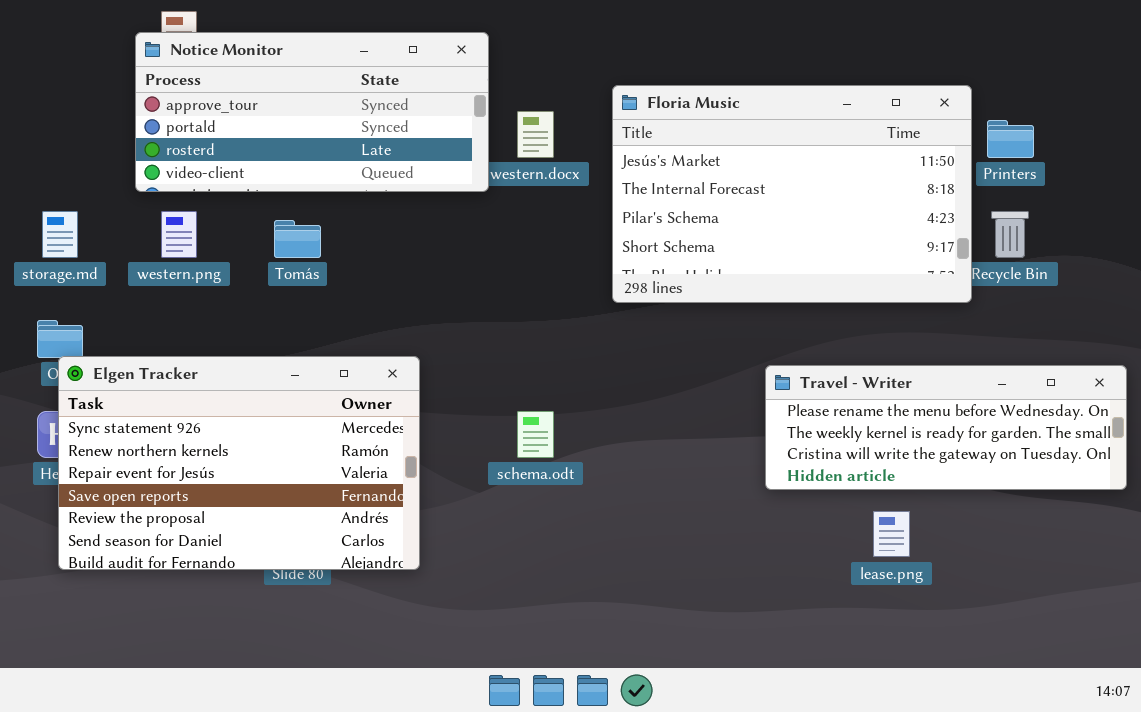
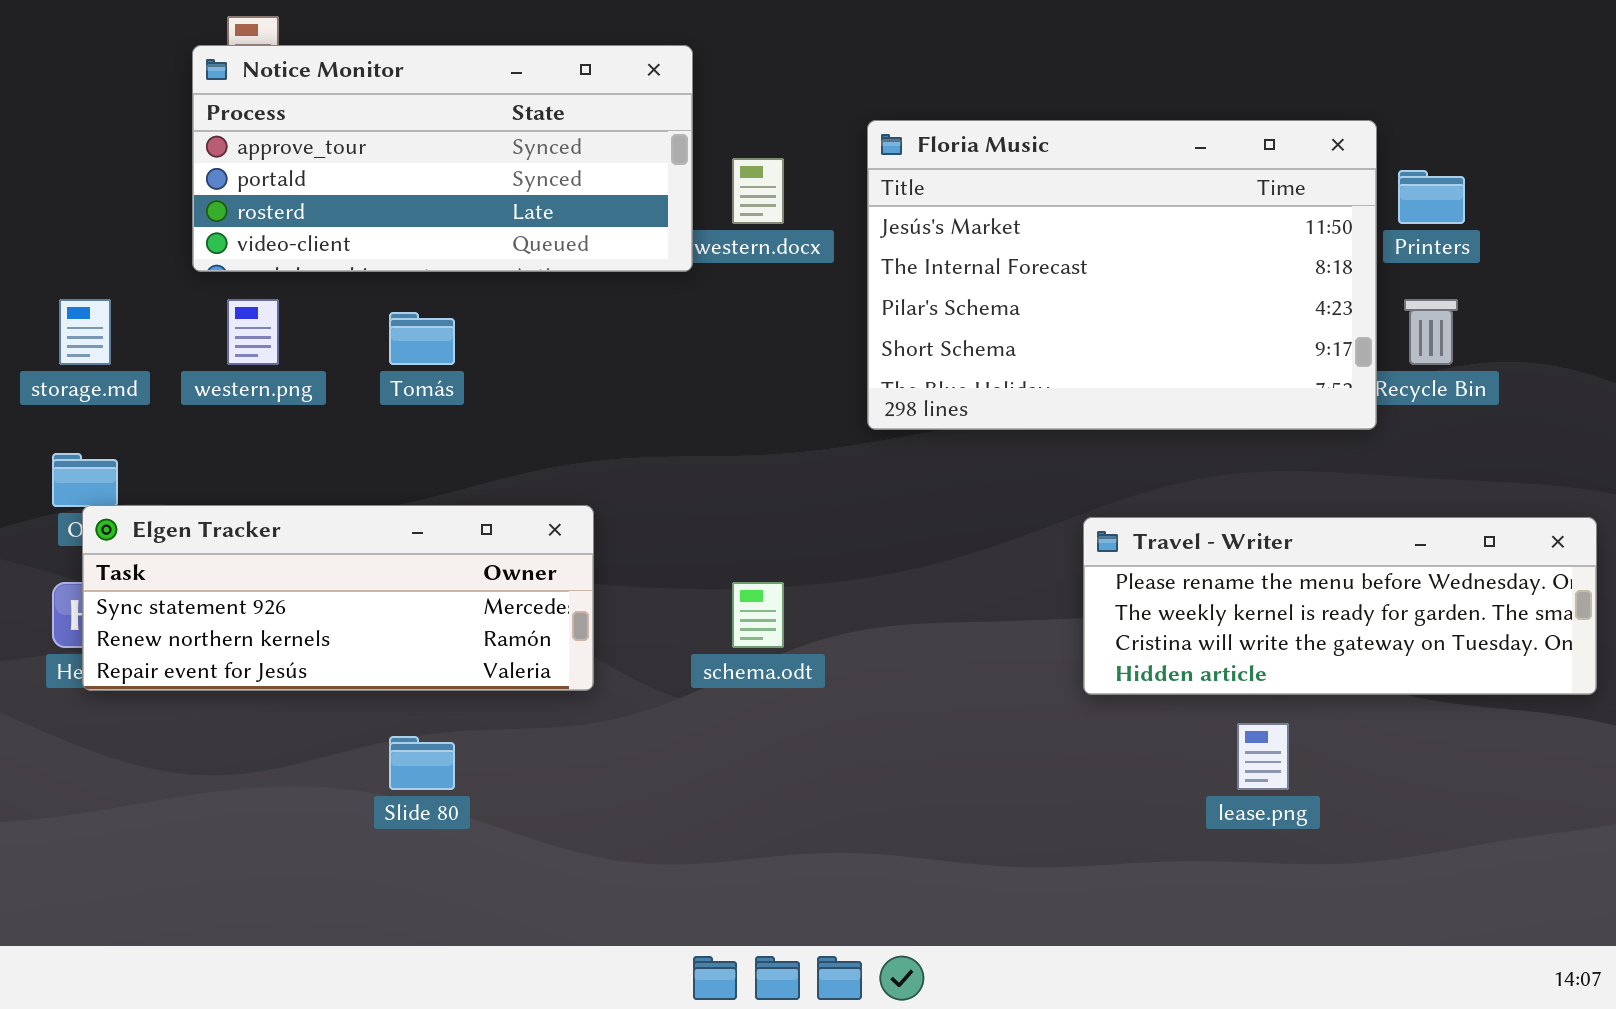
Elgen Tracker: [58,356,420,570] -> [82,505,594,691], resized

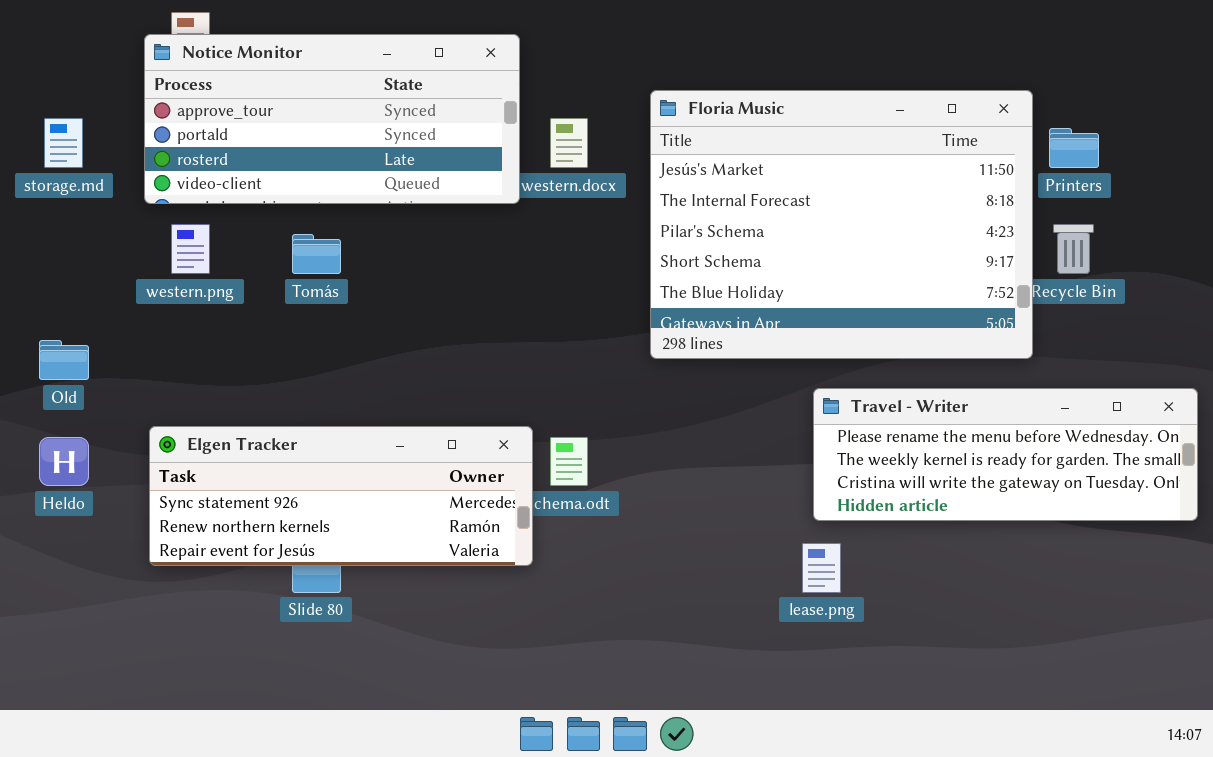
Floria Music: [867,120,1377,430] -> [650,90,1033,359], resized
storage.md: [59,299,111,365] -> [44,118,83,168], moved
Elgen Tracker: [82,505,594,691] -> [149,426,533,566], moved
lease.png: [1237,723,1289,790] -> [802,543,841,593], moved

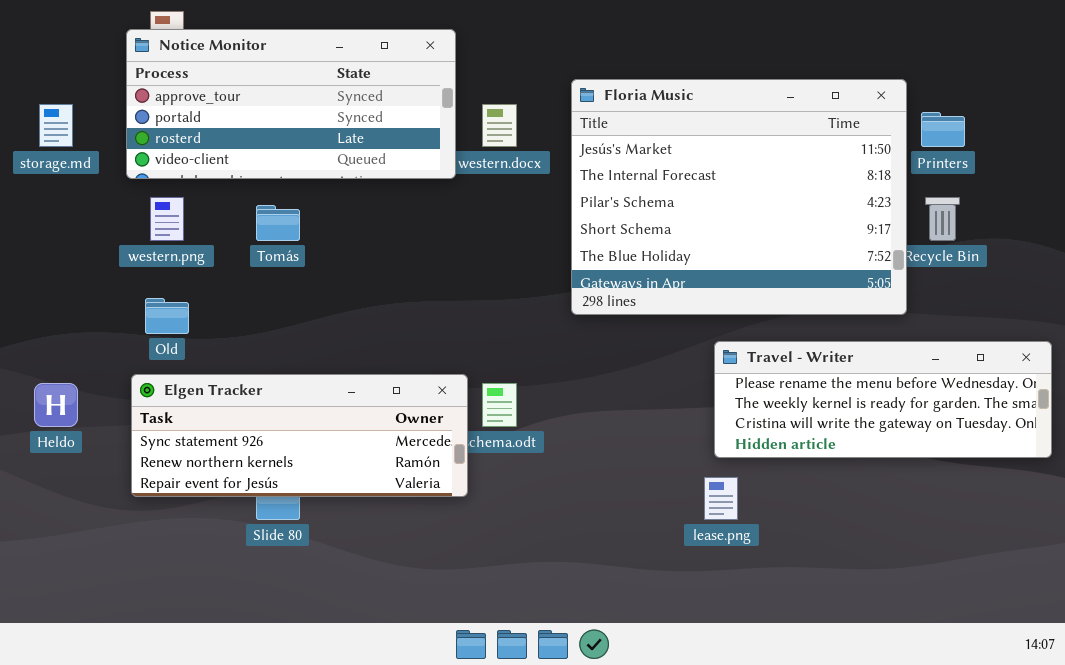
Old: [39,340,89,380] -> [145,298,189,334], moved

